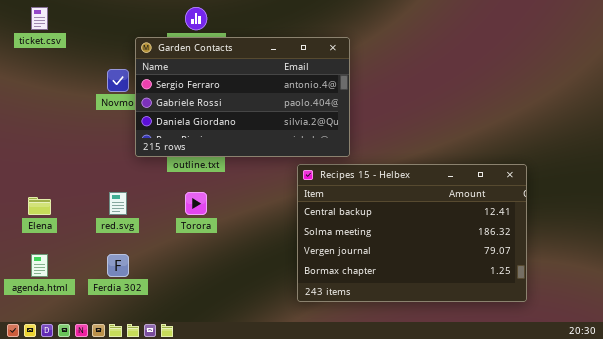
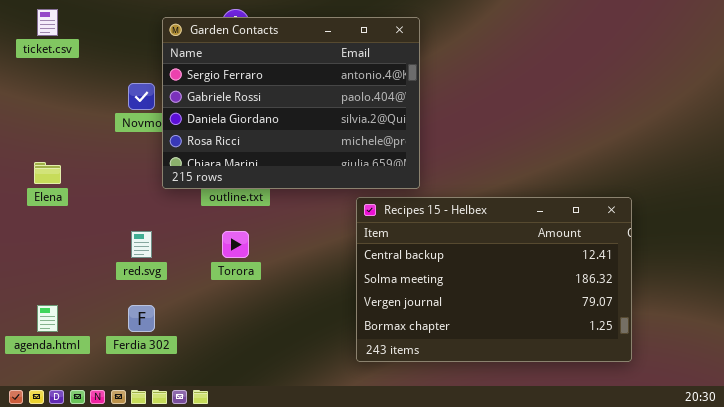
Garden Contacts: [135,37,350,157] -> [162,17,420,189], resized
Elena: [28,197,51,215] -> [34,162,61,184], moved

